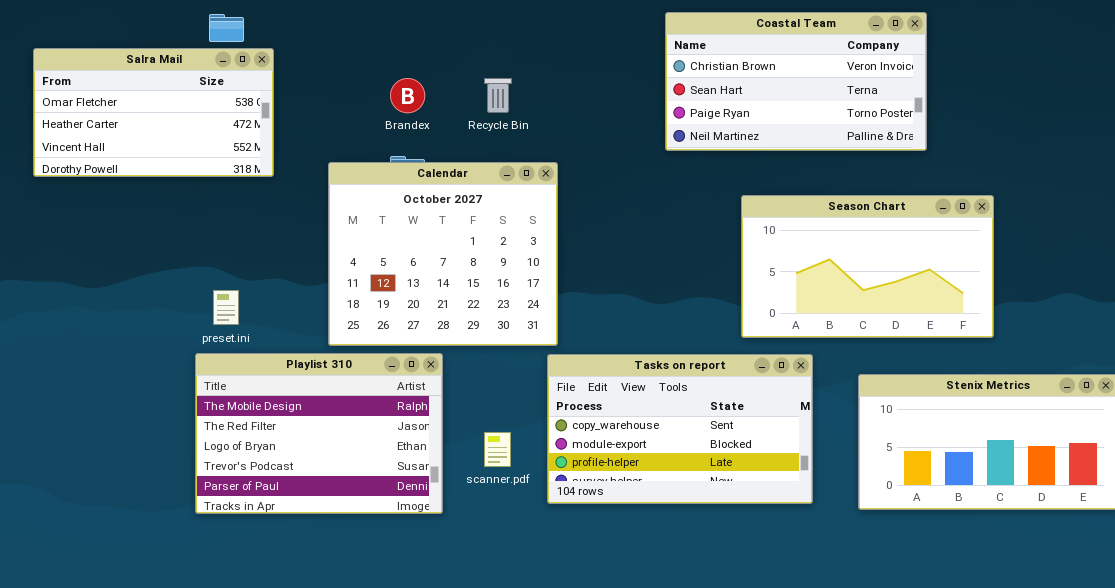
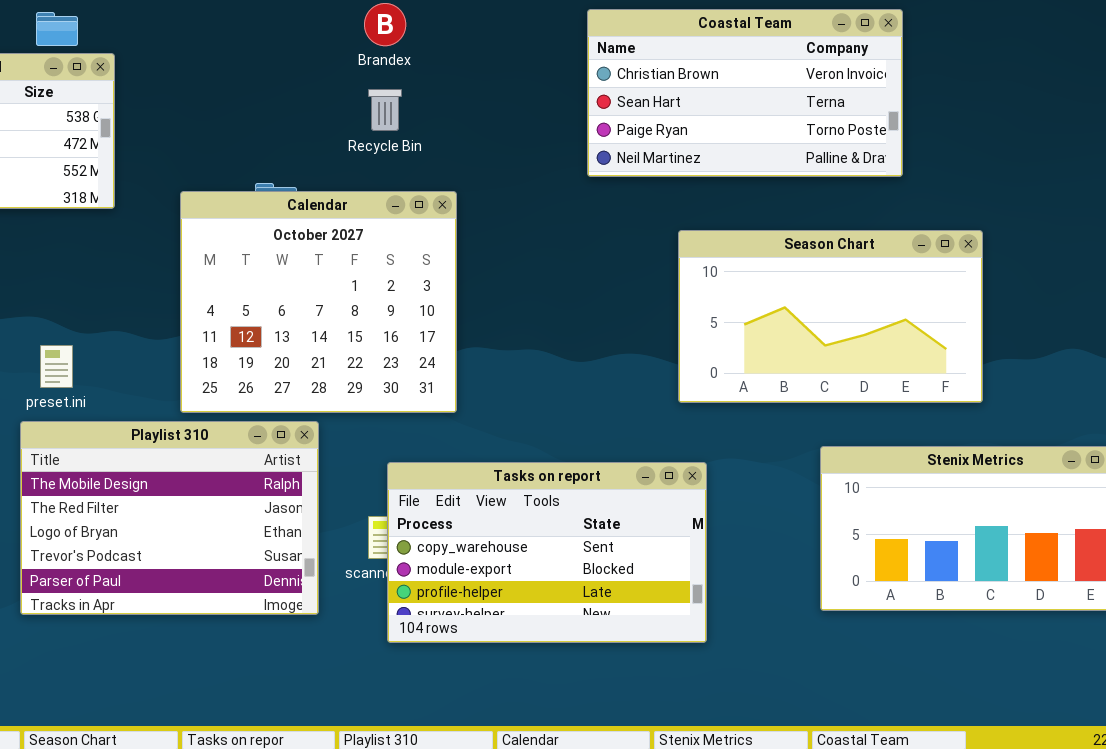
Brandex: [390,78,425,113] -> [364,3,406,46], moved
Tasks on report: [547,354,813,504] -> [387,462,707,643], moved

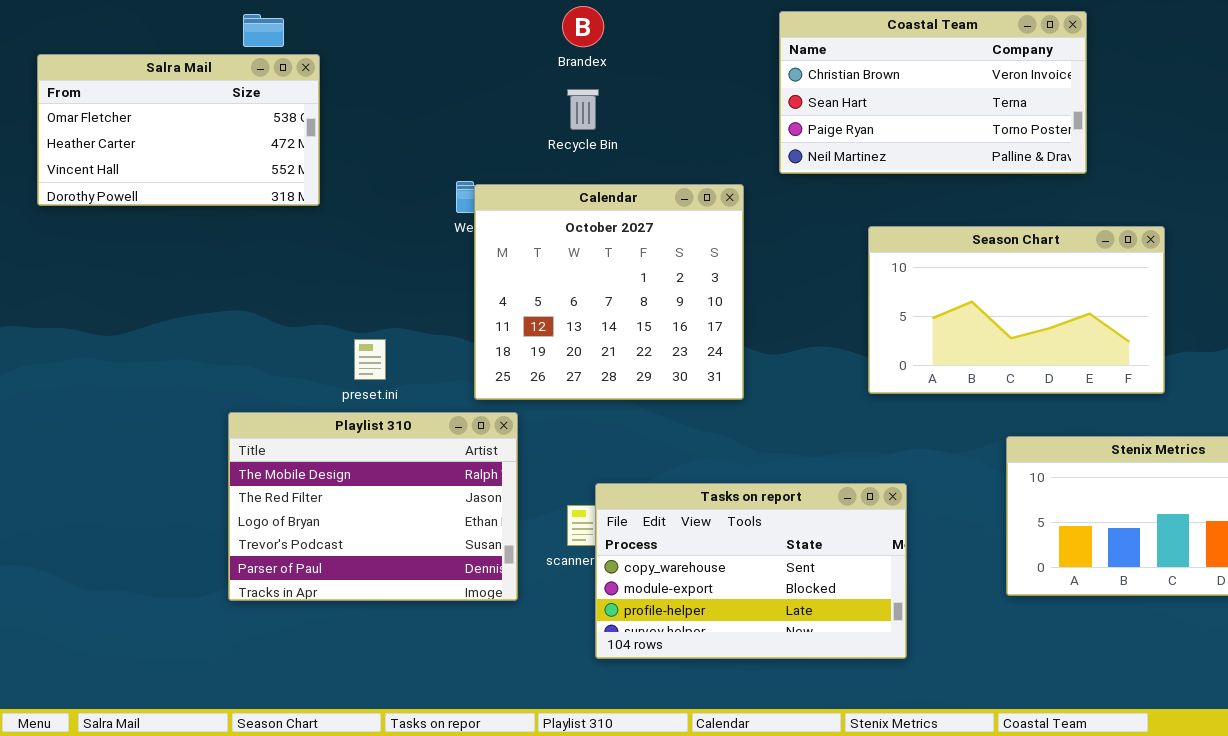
Calendar: [180,191,457,413] -> [474,184,744,400], moved
preset.ini: [40,345,73,388] -> [354,339,386,380], moved
Tasks on report: [387,462,707,643] -> [595,483,907,659], moved

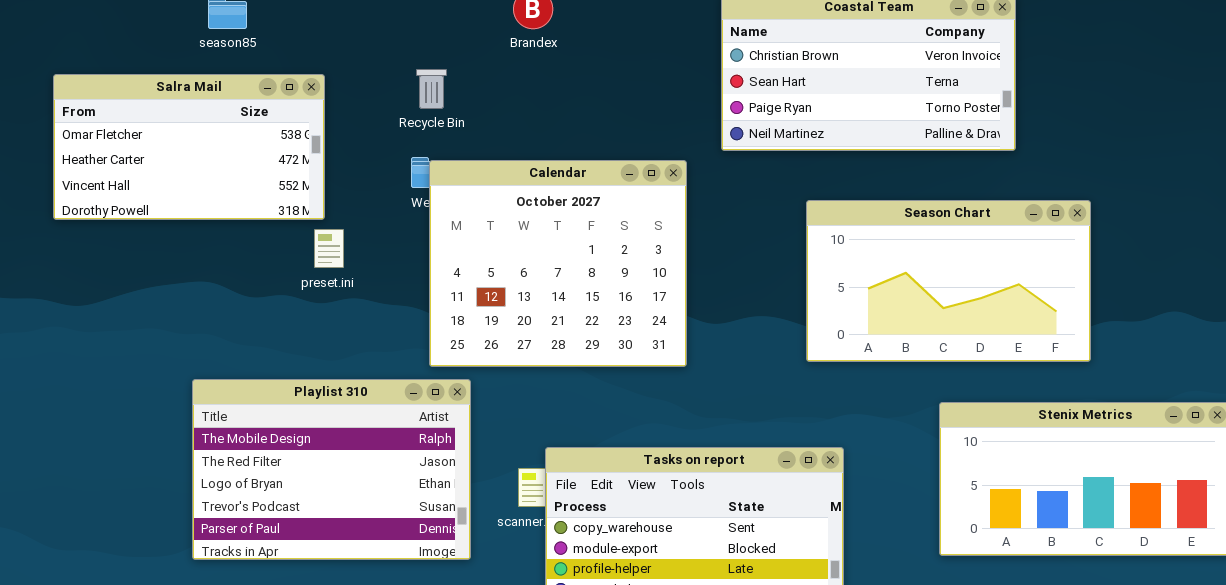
Salra Mail: [37,54,320,206] -> [53,74,325,220], moved
Recycle Bin: [567,89,599,130] -> [416,69,447,109], moved
preset.ini: [354,339,386,380] -> [314,229,344,268], moved

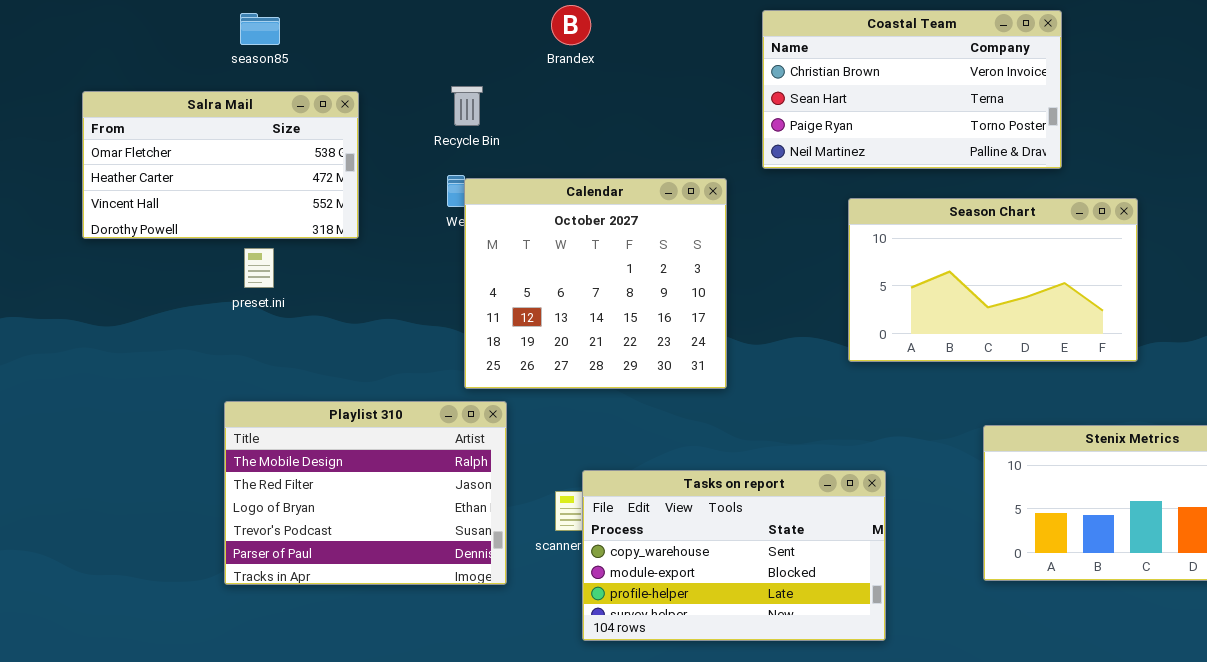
Season Chart: [806,200,1091,362] -> [848,198,1138,362], moved
preset.ini: [314,229,344,268] -> [244,248,274,288], moved

